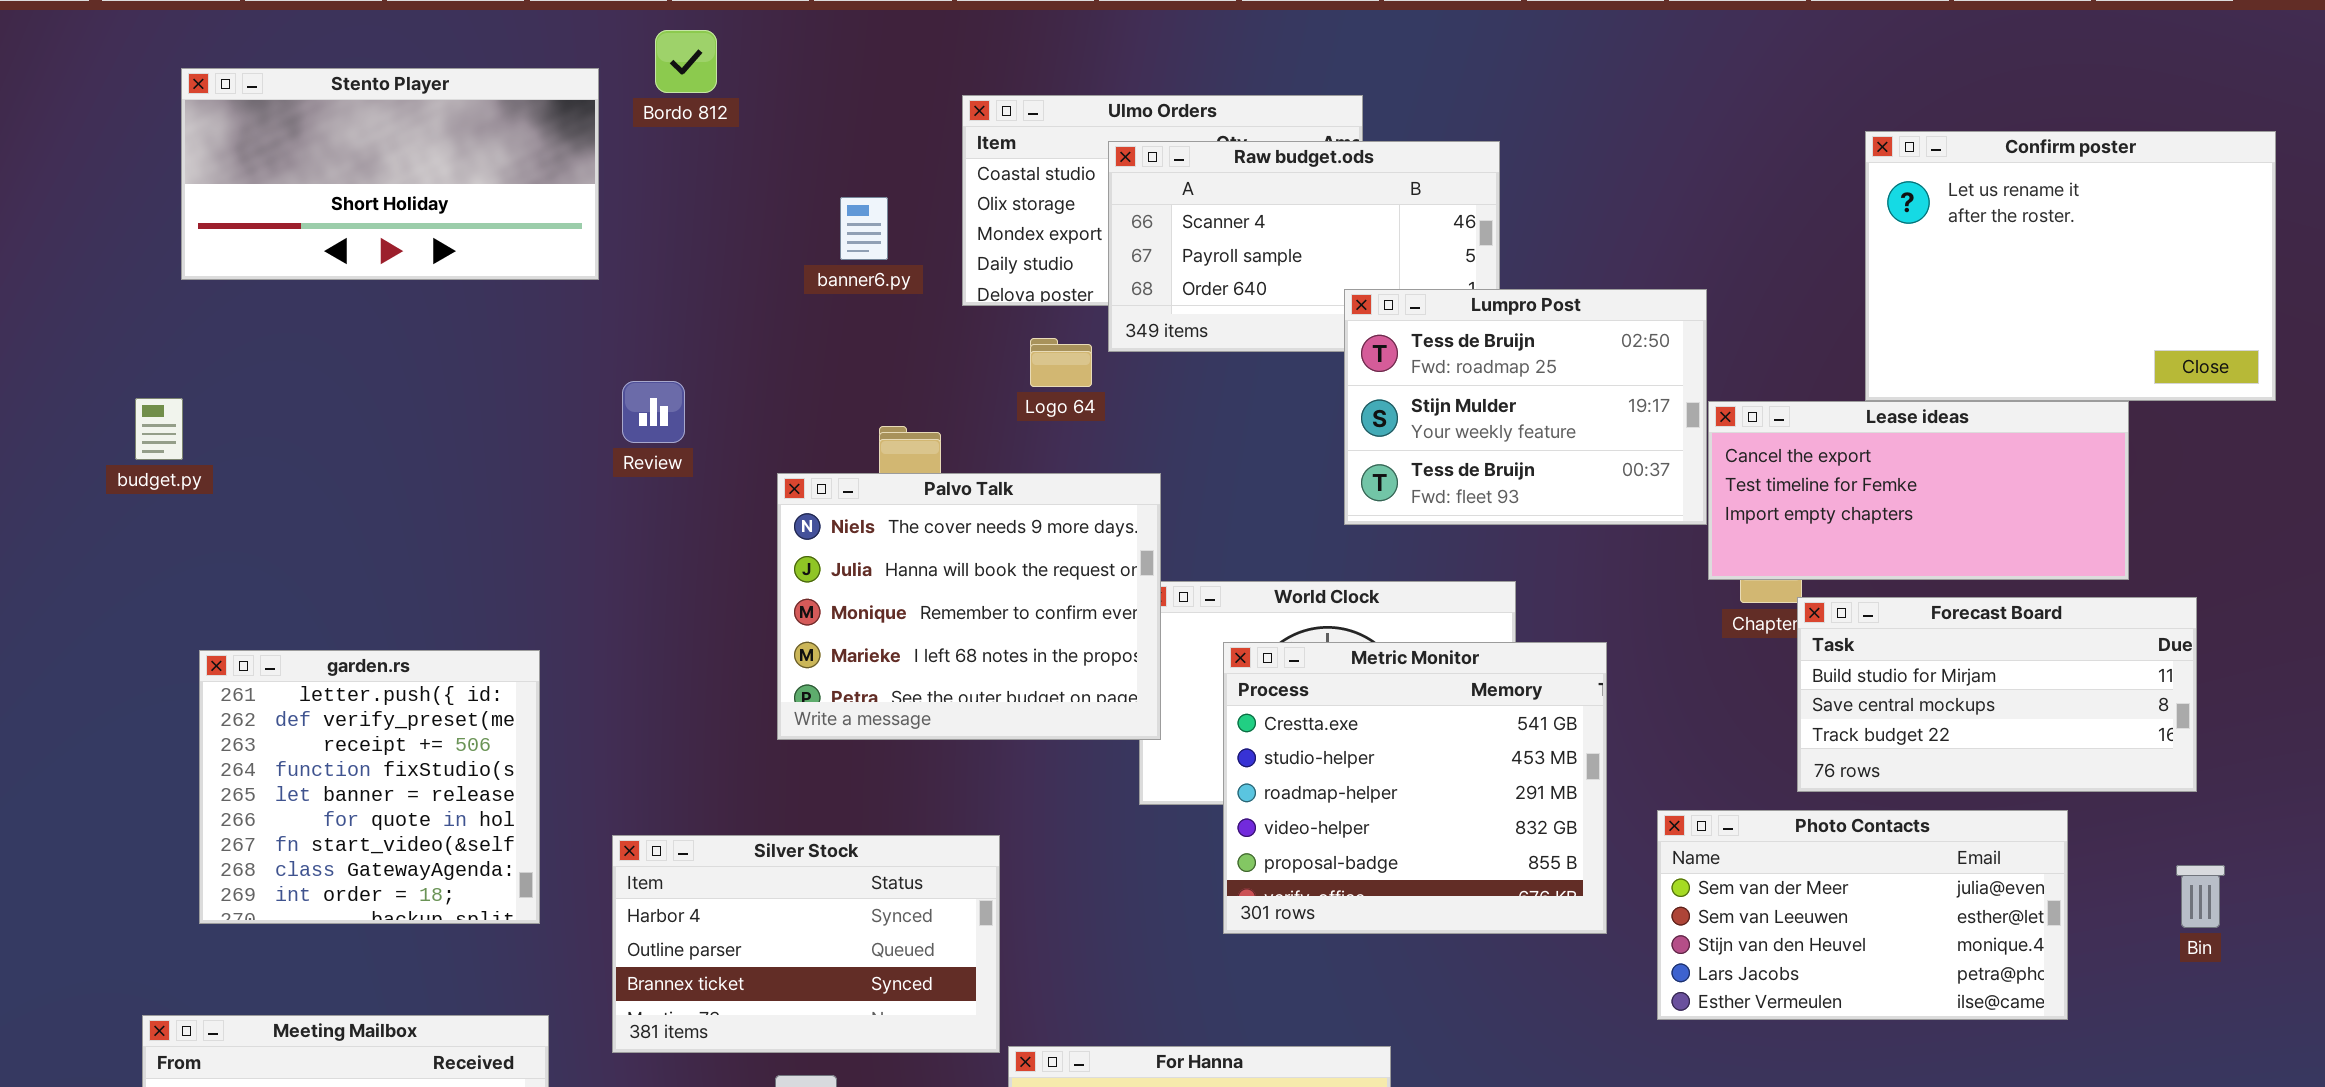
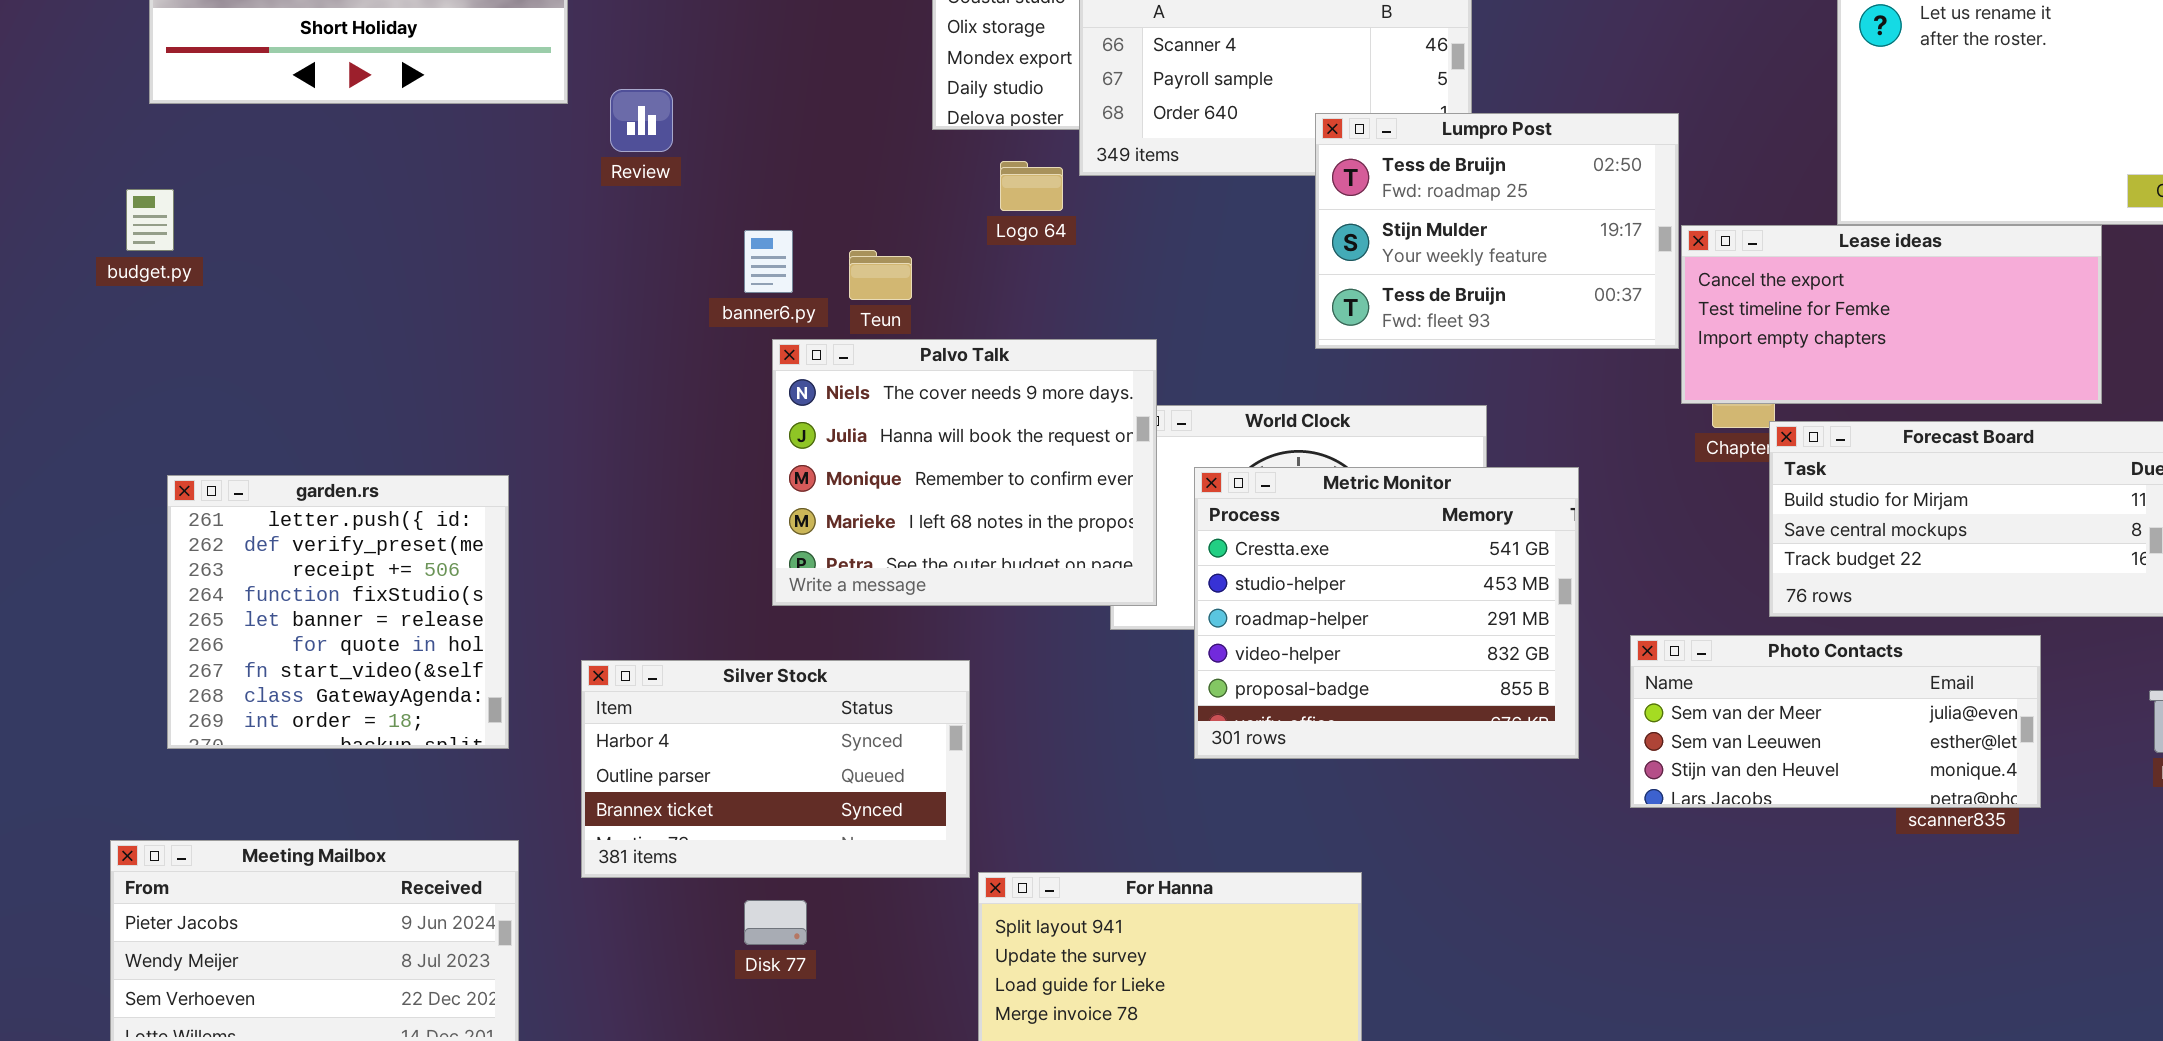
banner6.py: [840,197,888,260] -> [744,230,793,293], moved
Review: [622,381,685,443] -> [610,89,673,152], moved
budget.py: [135,398,183,460] -> [126,189,174,251], moved
Palvo Talk: [777,473,1161,740] -> [772,339,1157,606], moved
Photo Contacts: [1657,810,2068,1020] -> [1630,635,2041,808], resized

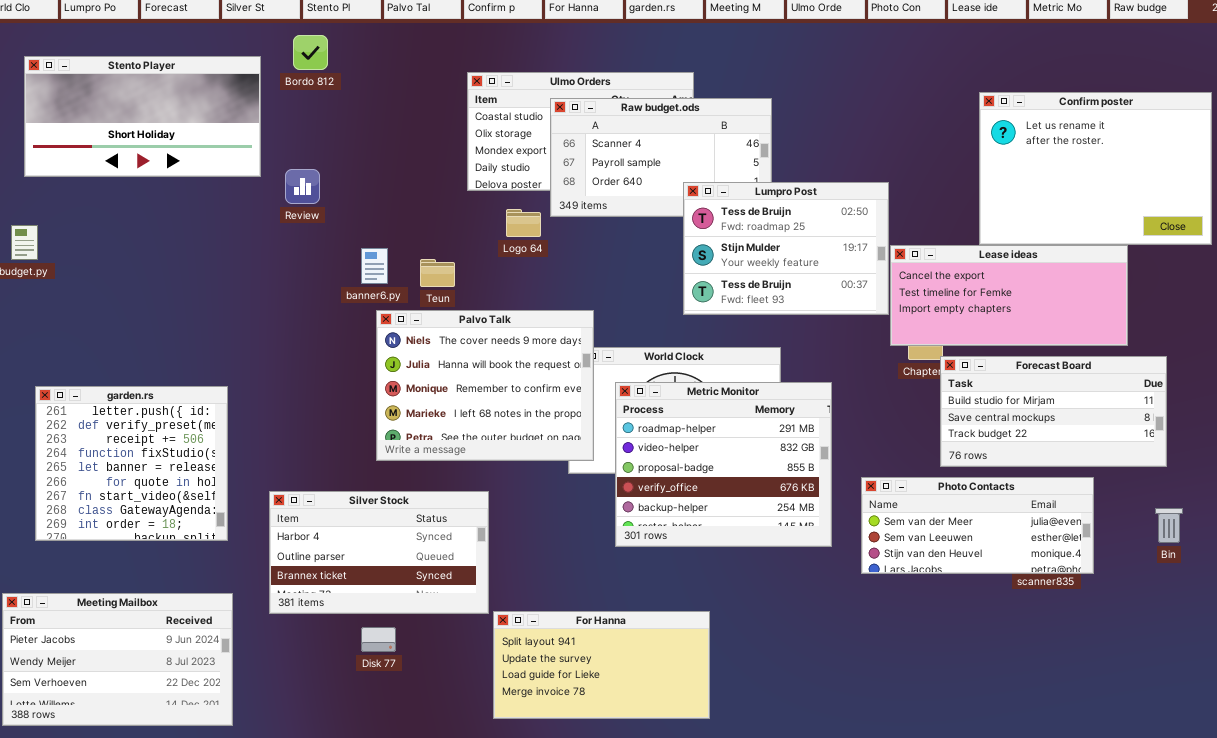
Metric Monitor: [1194,467,1579,759] -> [615,382,832,547], scrolled down 2 rows

